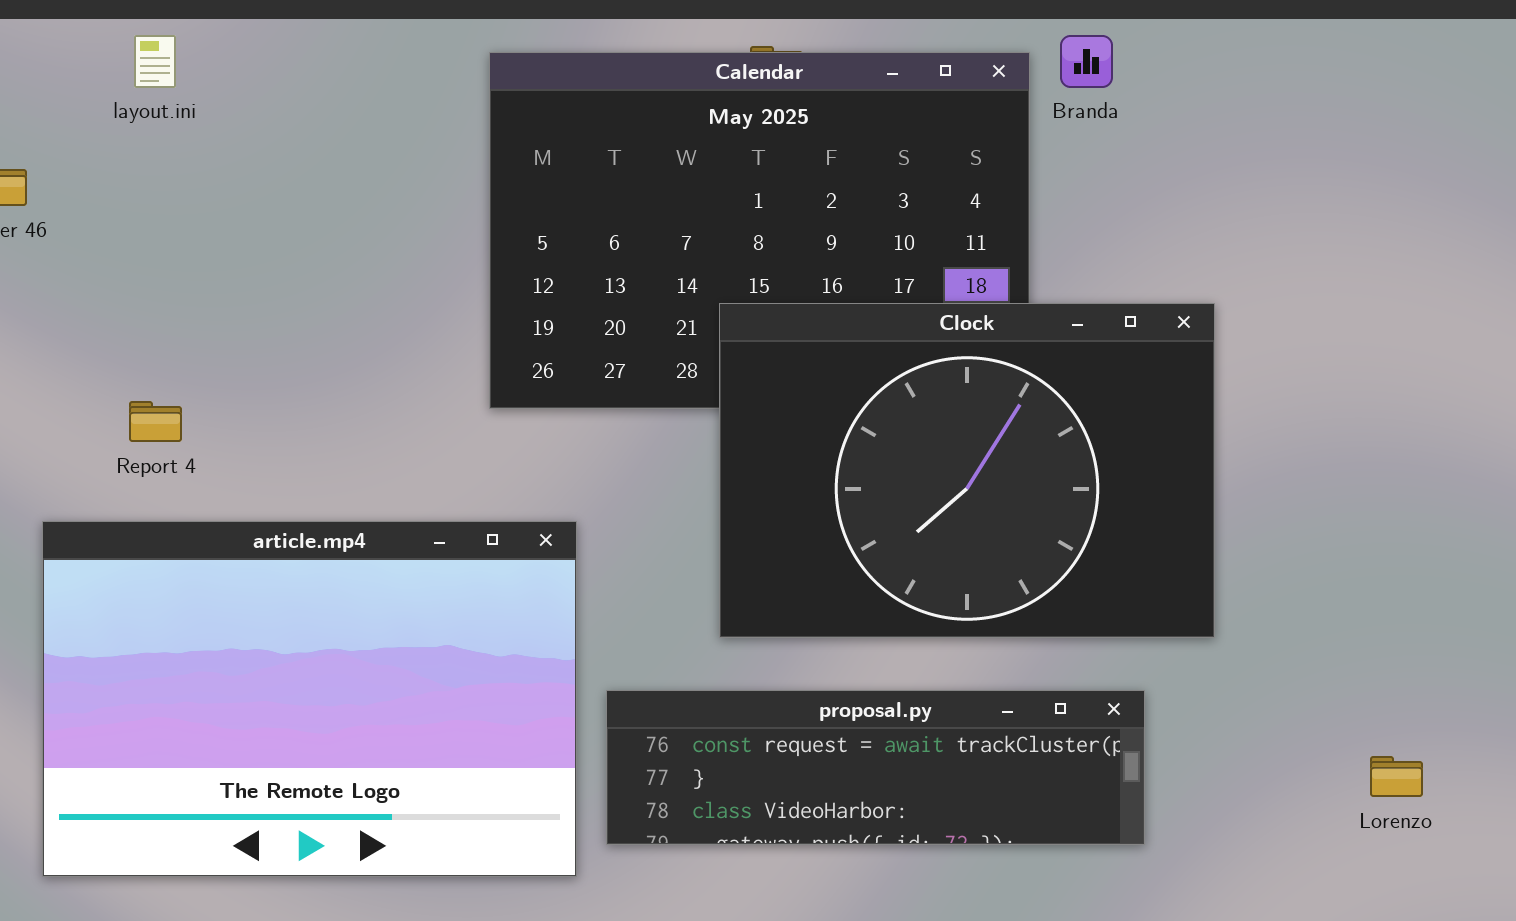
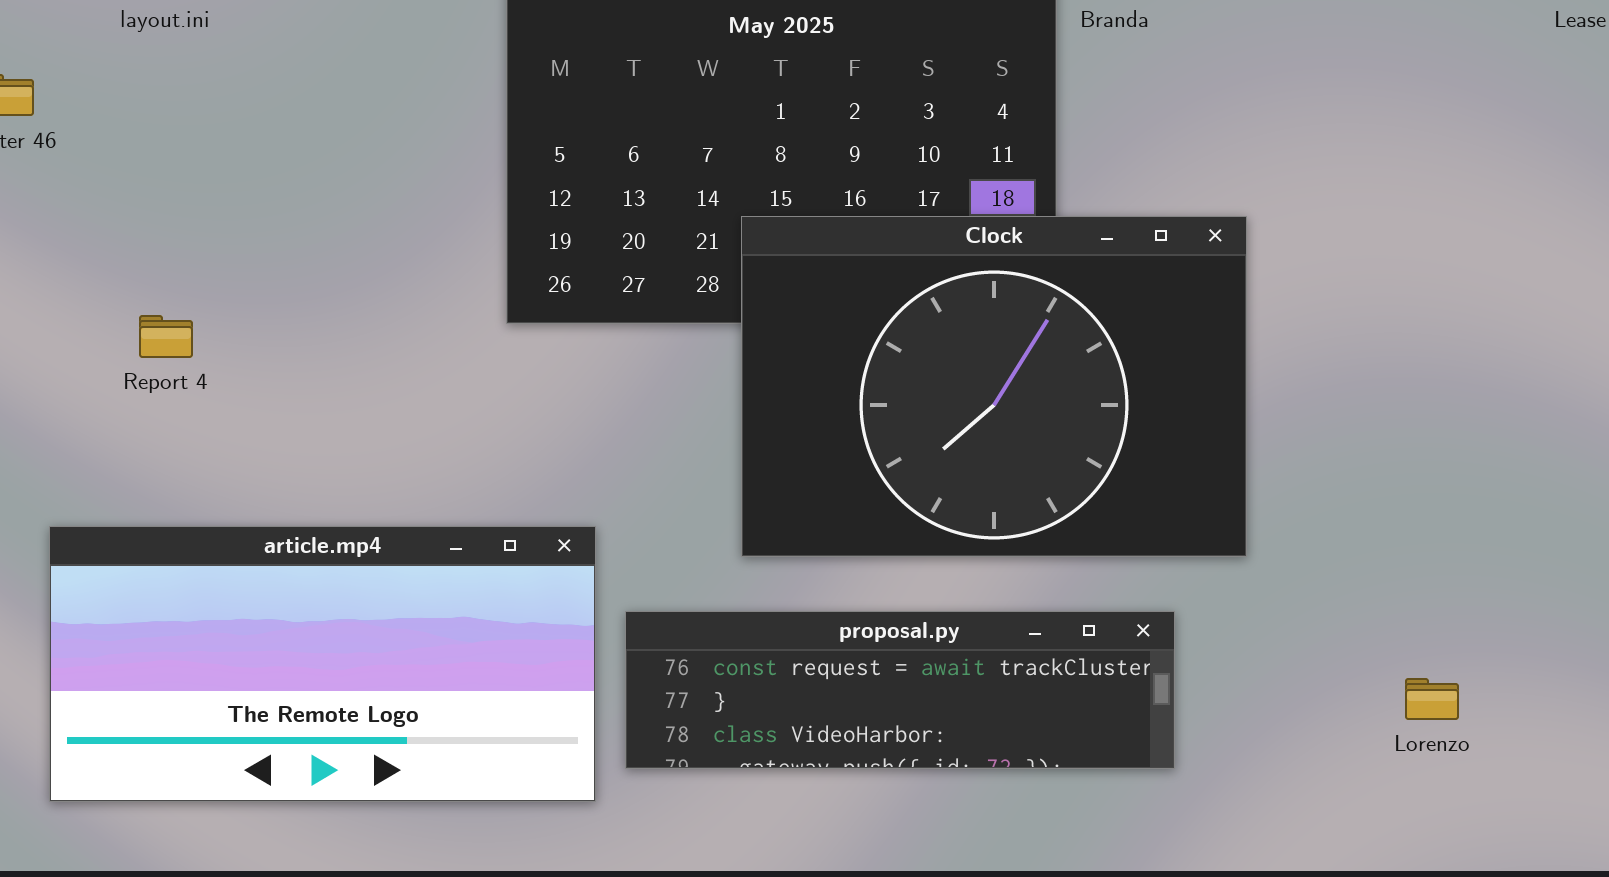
article.mp4: [42,521,577,877] -> [49,526,596,802], resized

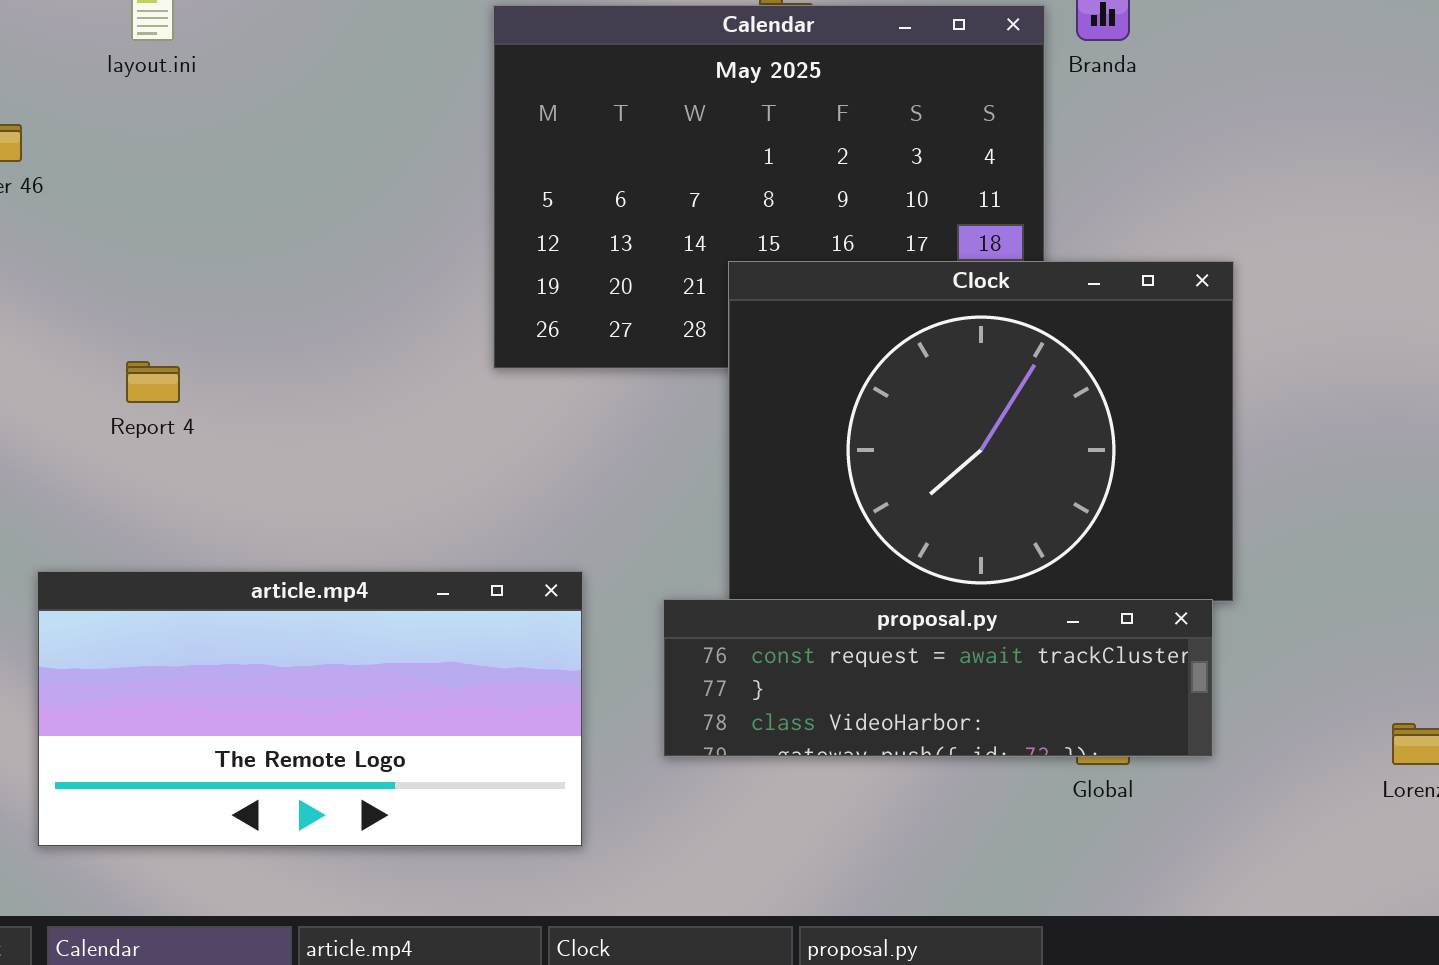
proposal.py: [625,611,1175,769] -> [663,599,1213,757], moved

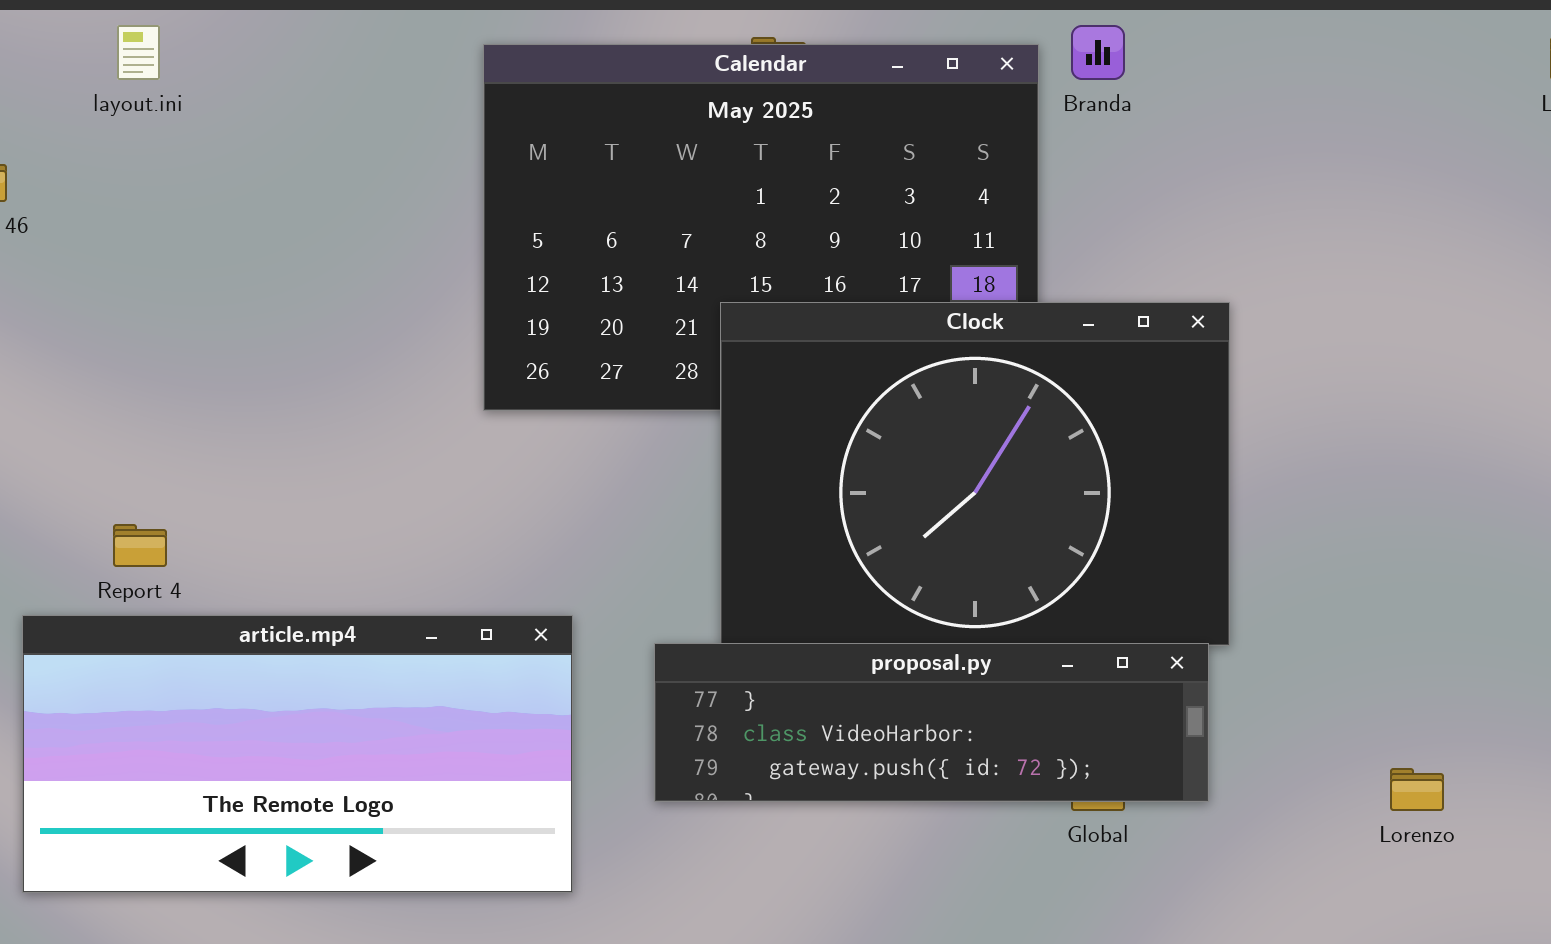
Report 4: [126,361,180,403] -> [113,524,167,567], moved
proposal.py: [663,599,1213,757] -> [654,643,1209,802], scrolled down 1 row

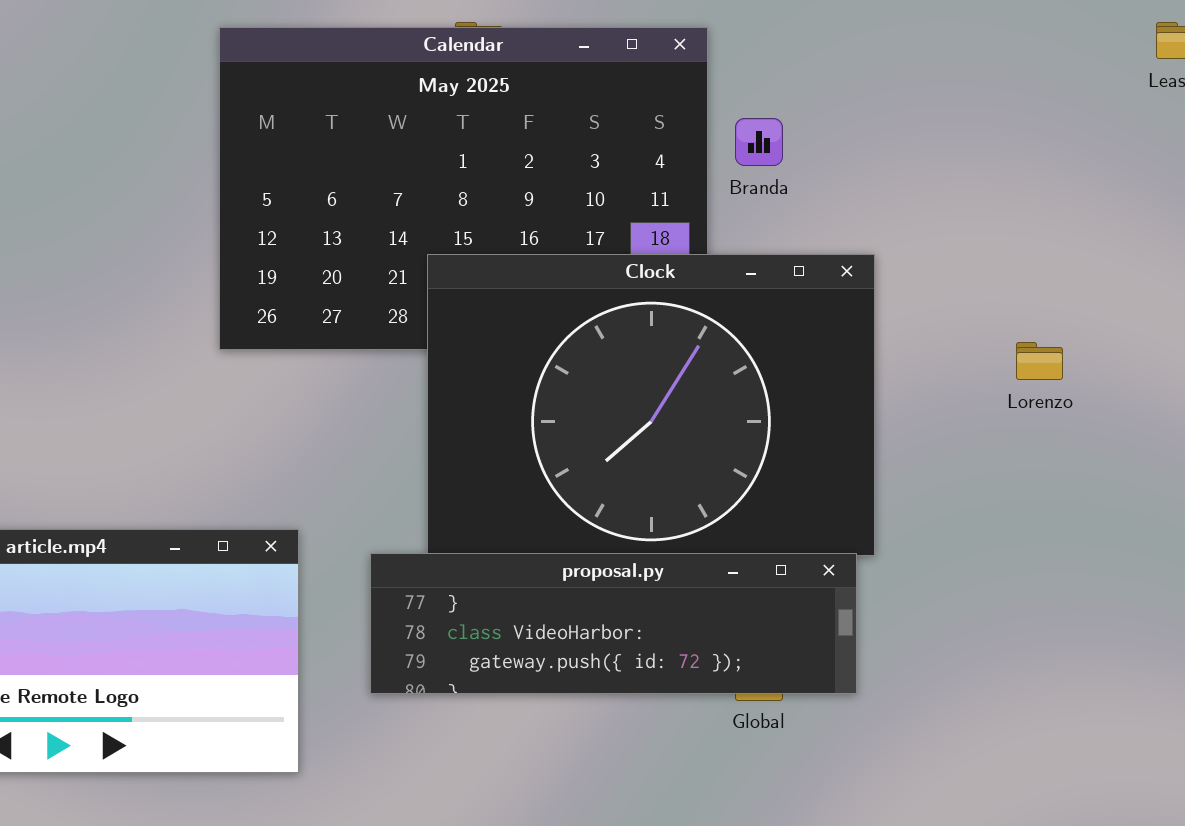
Branda: [1071,25,1125,80] -> [735,118,783,166], moved
Lorenzo: [1390,768,1444,811] -> [1016,342,1063,380], moved

